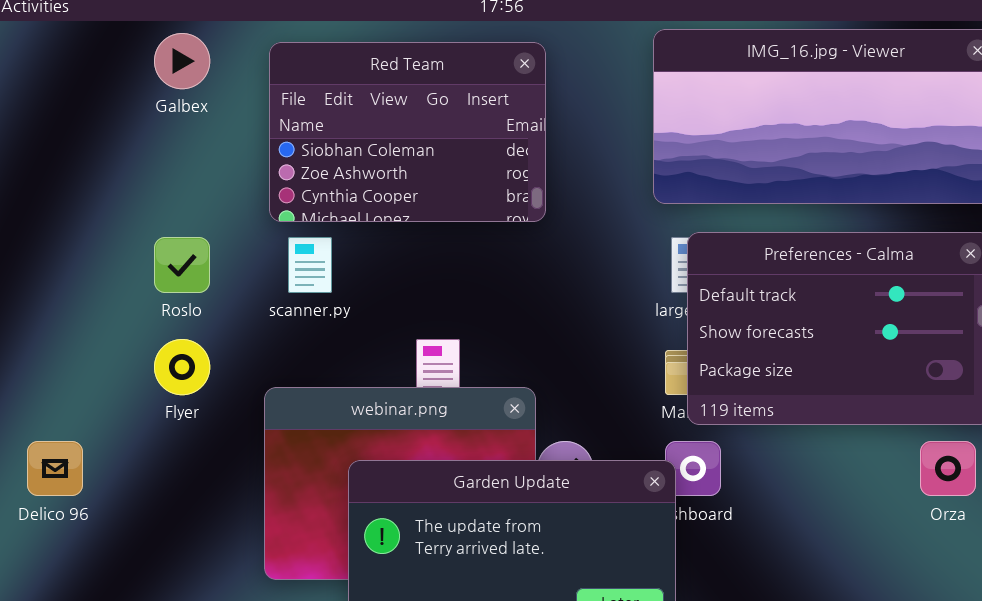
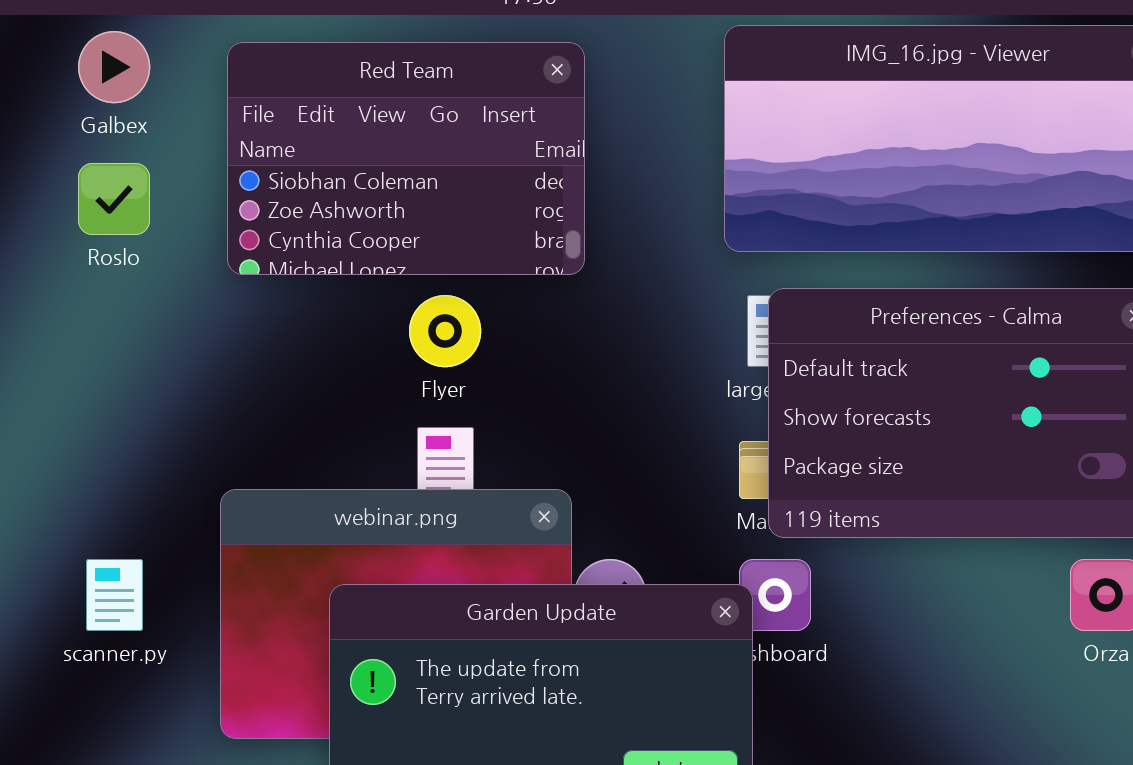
Roslo: [154,237,210,293] -> [78,163,150,235], moved
scanner.py: [288,237,332,293] -> [86,559,143,631], moved
Flyer: [154,339,210,395] -> [409,295,481,367], moved

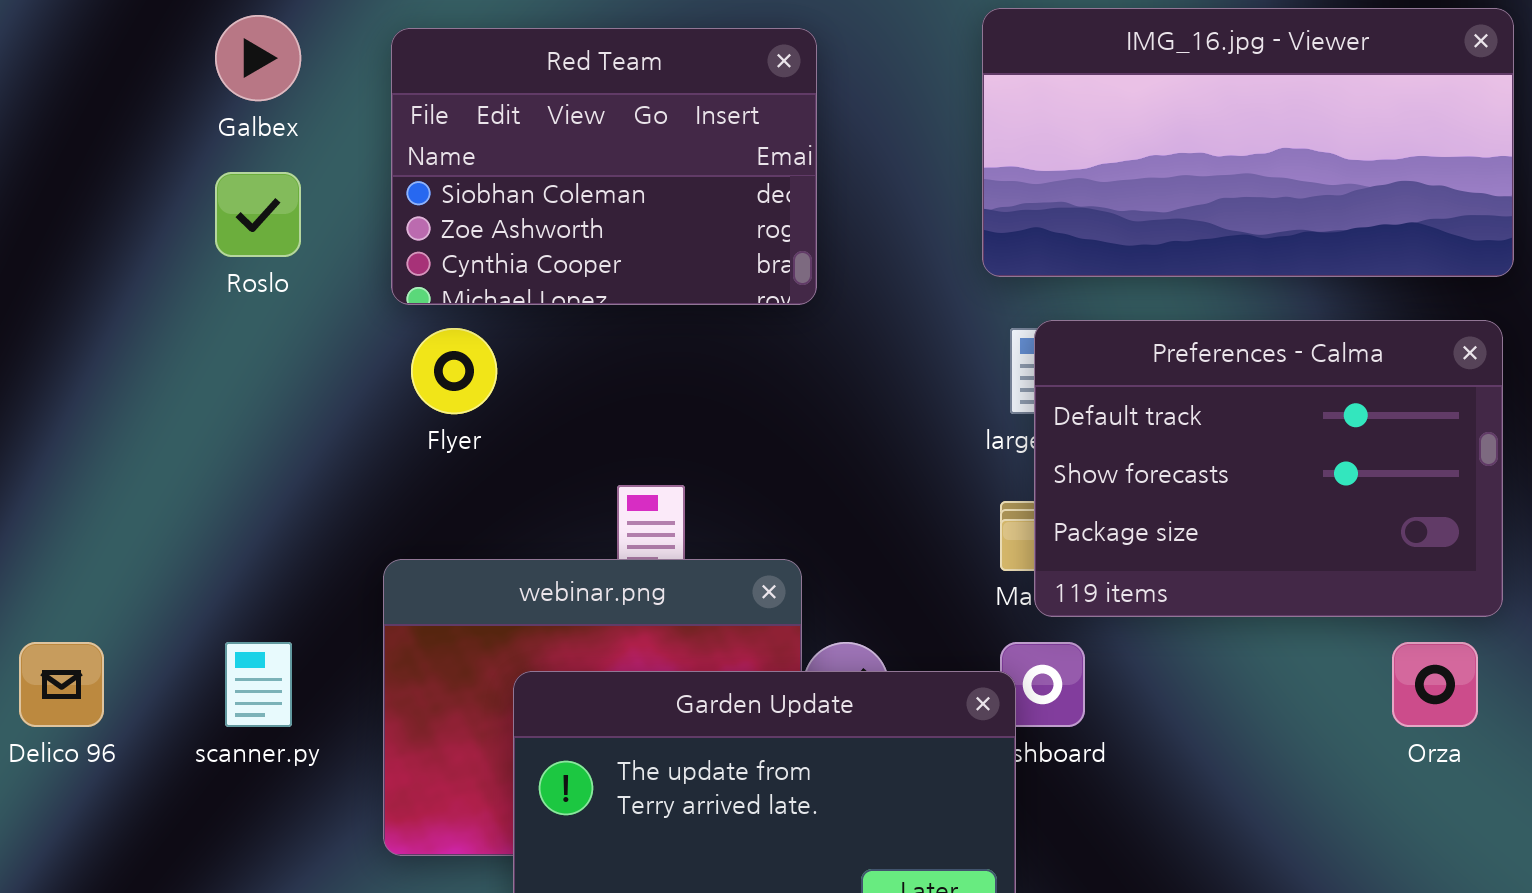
Flyer: [409,295,481,367] -> [411,328,497,414], moved

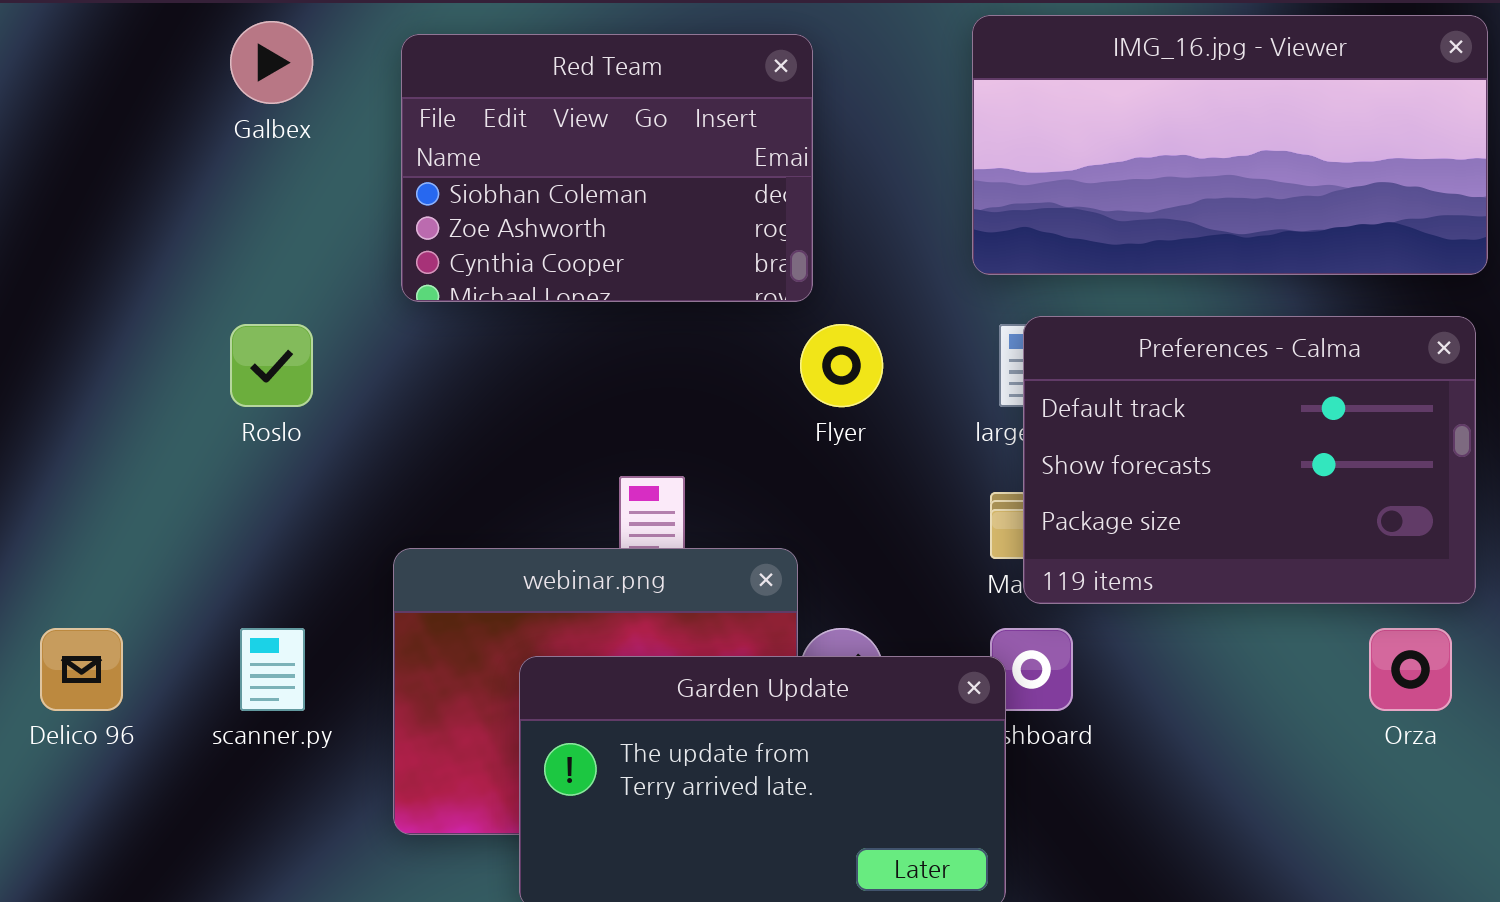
Roslo: [215,172,301,257] -> [230,324,313,407], moved
Flyer: [411,328,497,414] -> [800,324,883,407], moved

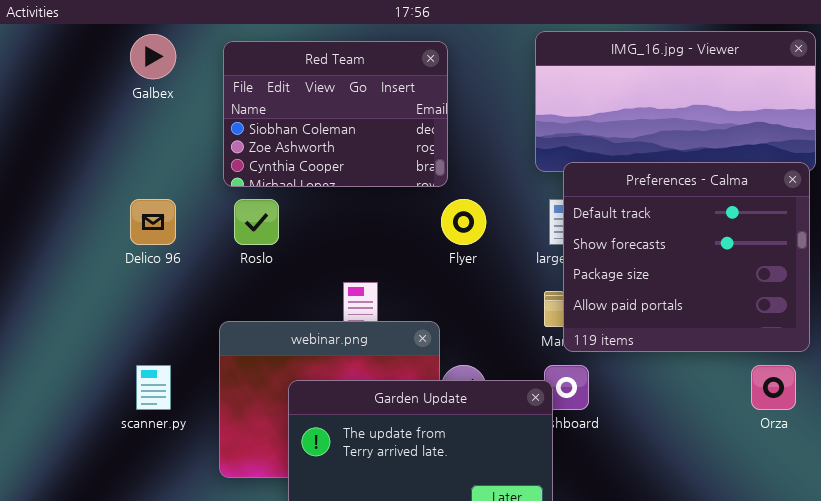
Preferences - Calma: [1023,316,1476,604] -> [563,162,810,352], resized
Roslo: [230,324,313,407] -> [234,199,279,245], moved
Delico 96: [40,628,123,711] -> [130,199,176,245], moved

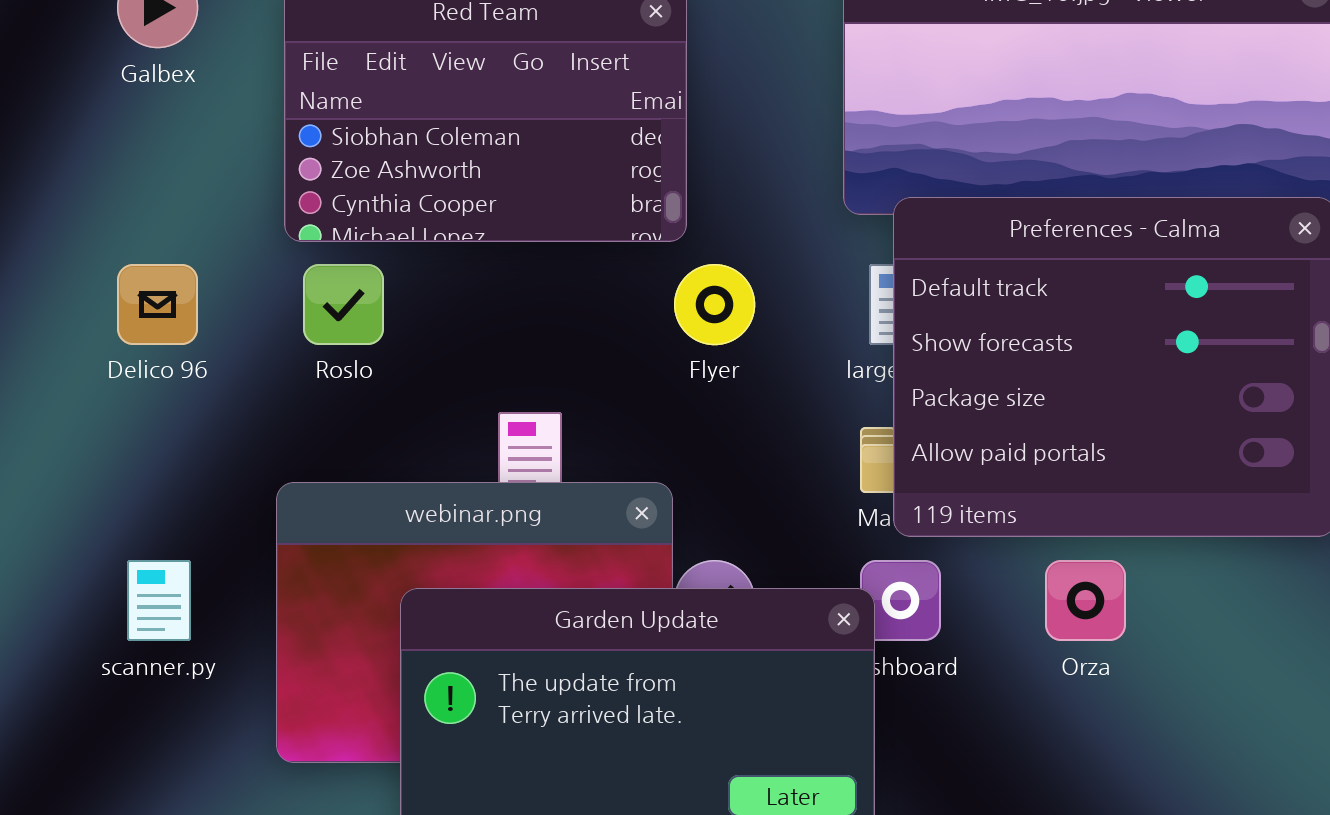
Orza: [751,365,796,410] -> [1045,560,1126,641], moved

